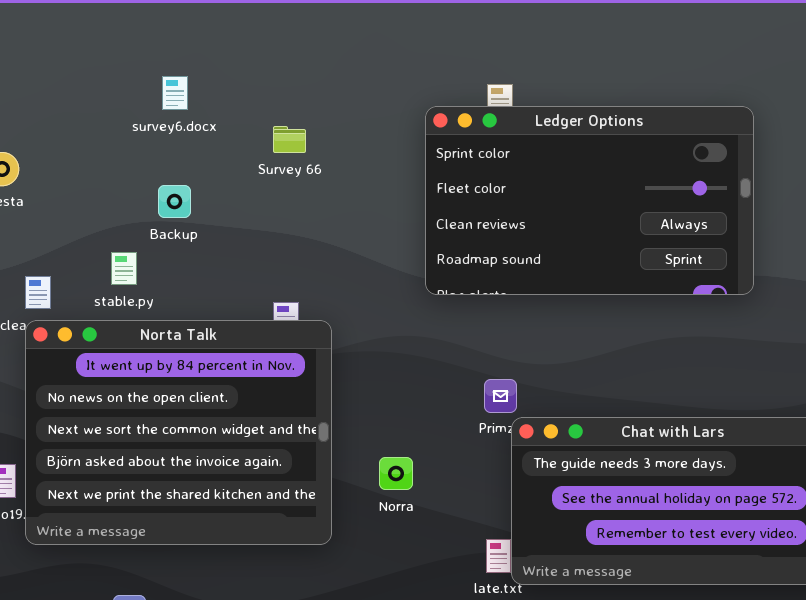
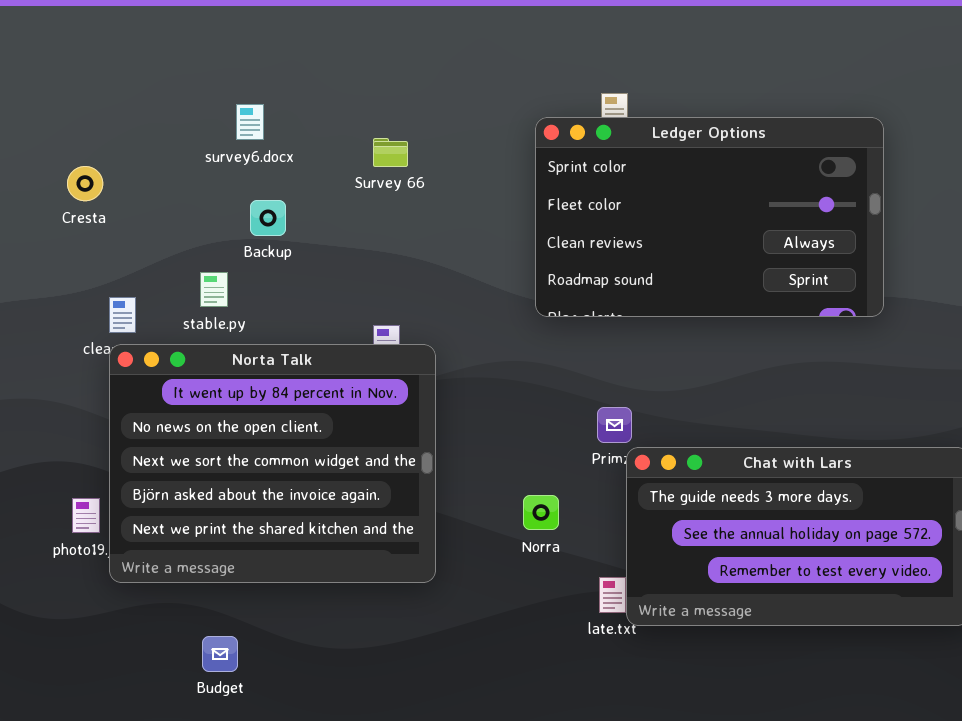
survey6.docx: [162,76,188,110] -> [236,104,264,140], moved
Norra: [379,457,413,490] -> [523,495,559,530], moved

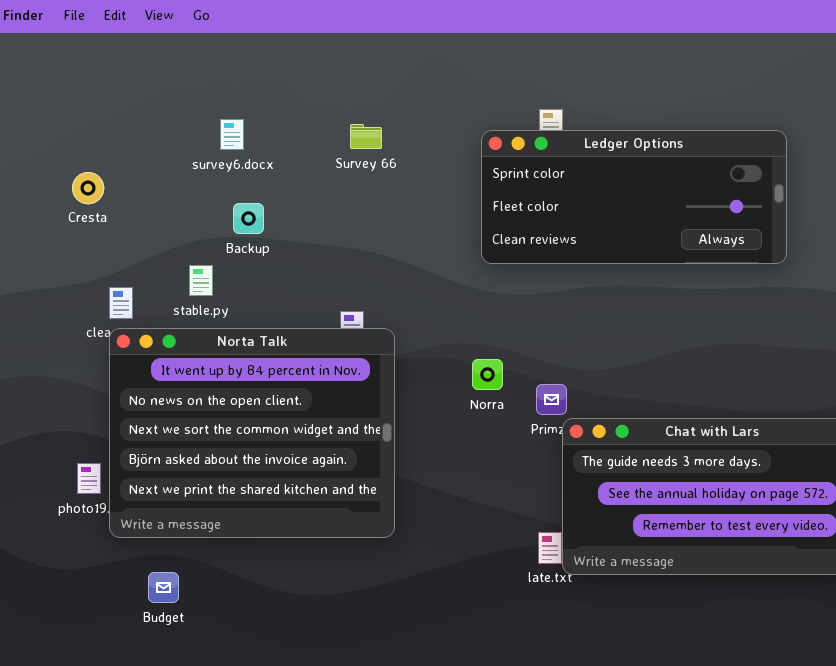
Ledger Options: [535,117,884,317] -> [481,130,787,264], resized
Survey 66: [373,138,408,167] -> [350,124,382,149], moved
Norra: [523,495,559,530] -> [472,359,503,390], moved
Budget: [202,636,238,672] -> [148,572,179,603], moved

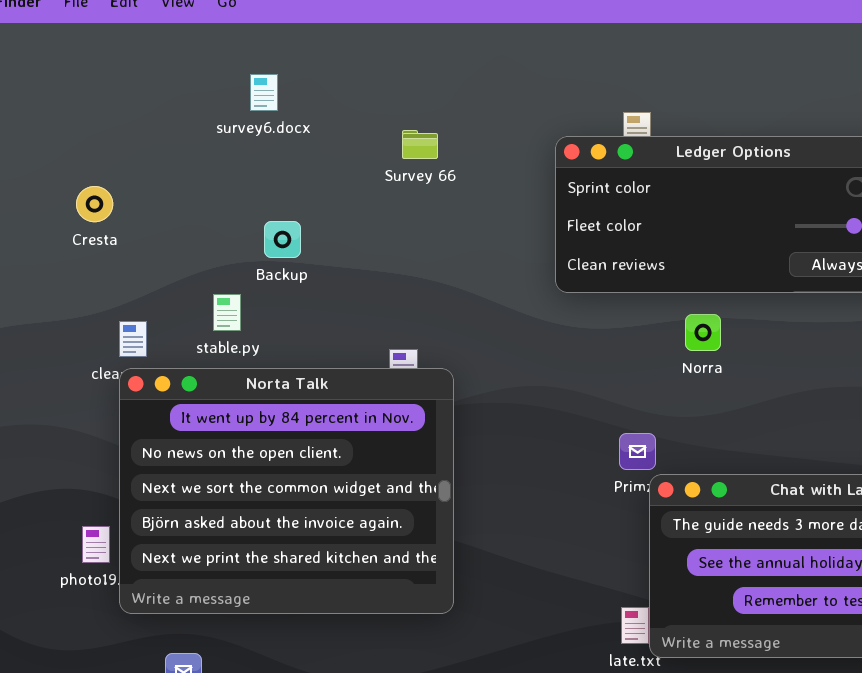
survey6.docx: [220,119,244,150] -> [250,74,278,111], moved
Norra: [472,359,503,390] -> [685,314,721,351], moved

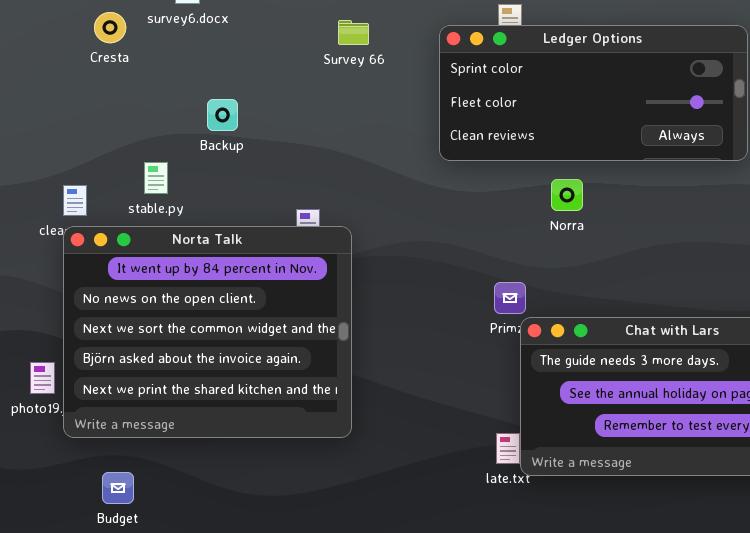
Survey 66: [402,130,438,159] -> [338,20,369,45], moved
Cresta: [76,186,113,222] -> [94,12,126,43], moved
Backup: [264,221,301,258] -> [207,99,238,131], moved

